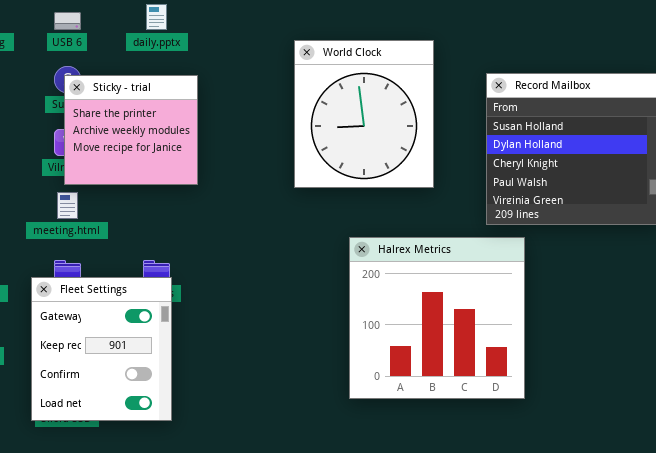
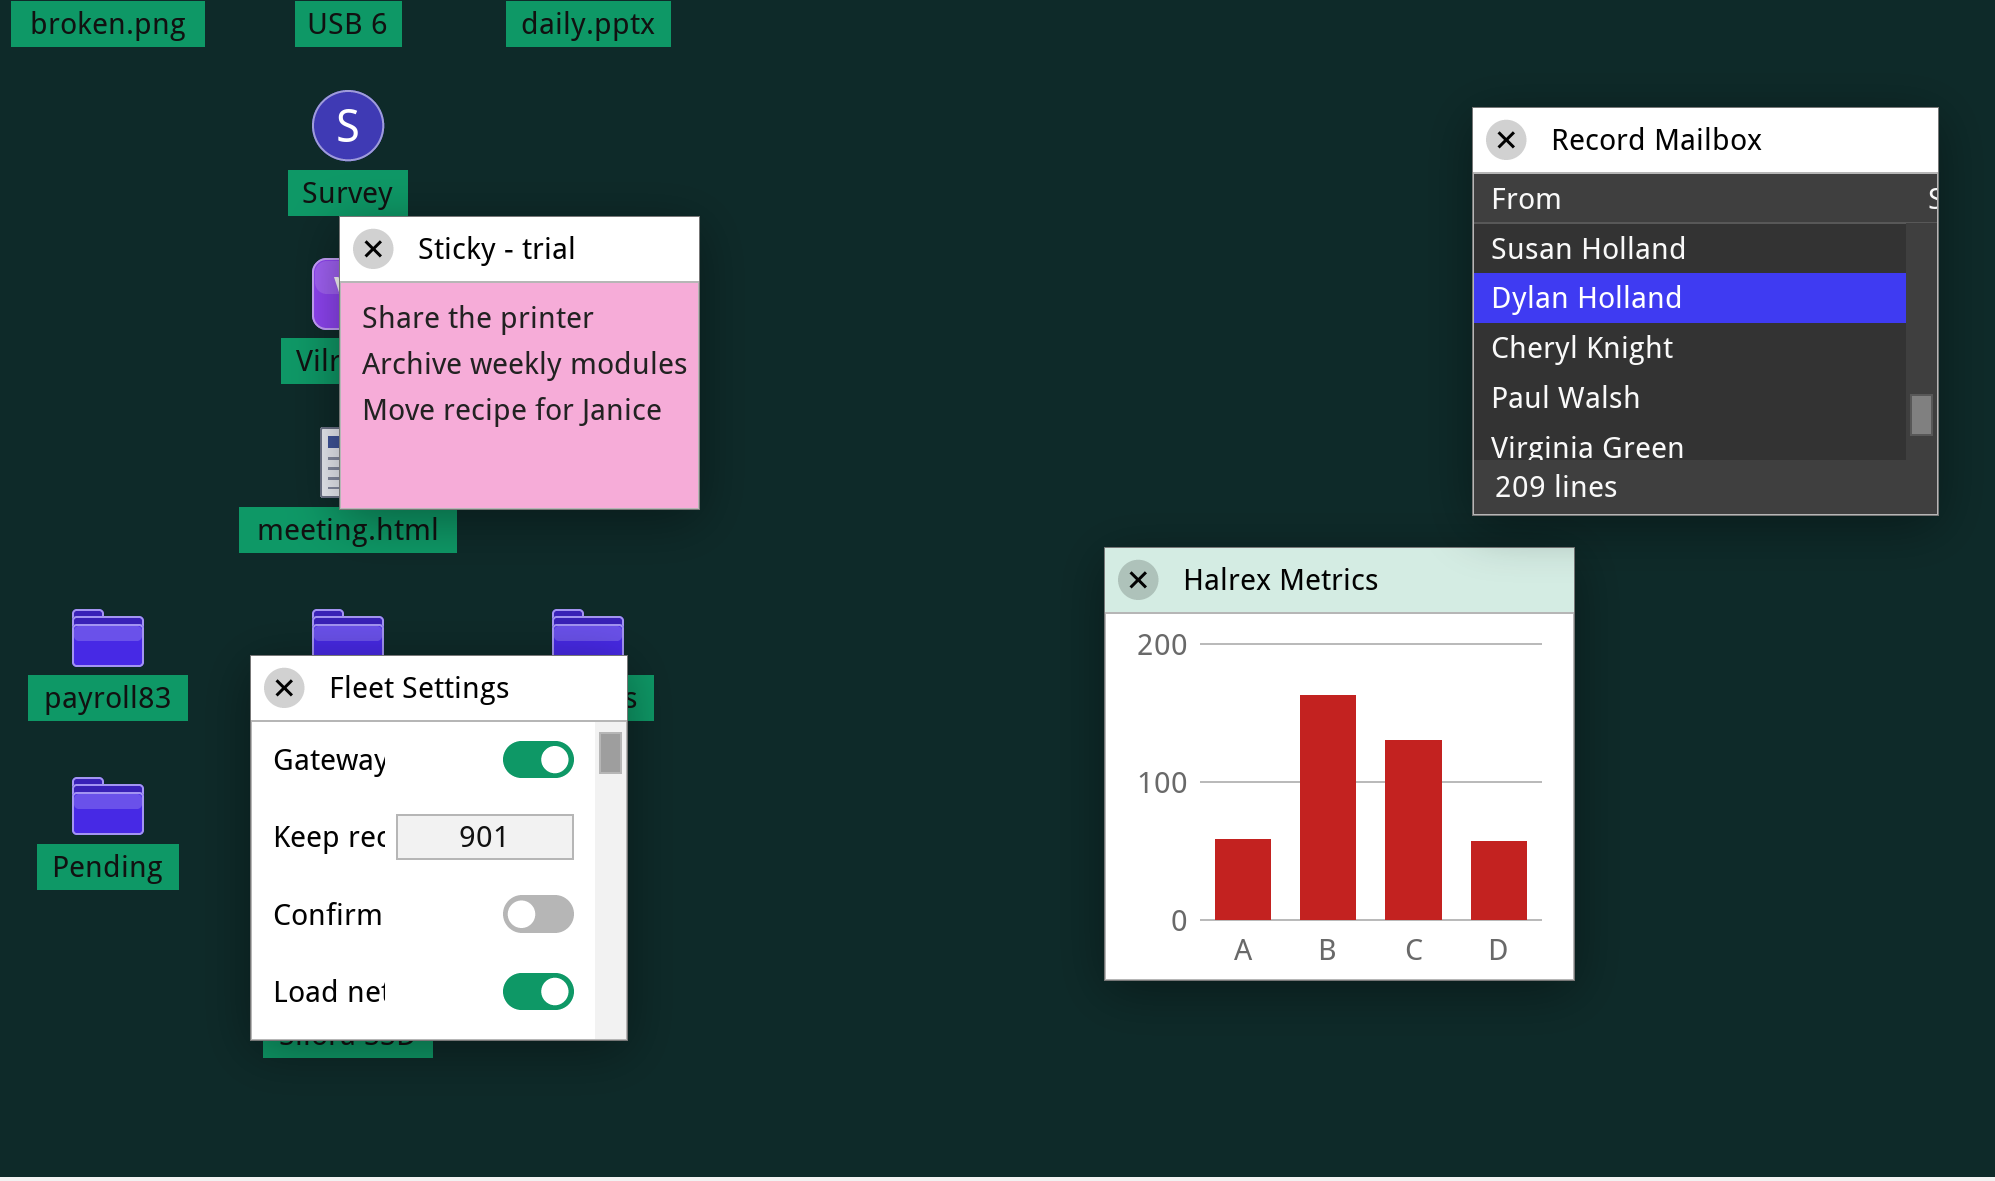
World Clock: [294,40,434,188] -> none, closed
Sticky - trial: [64,75,198,185] -> [339,216,700,510], moved

